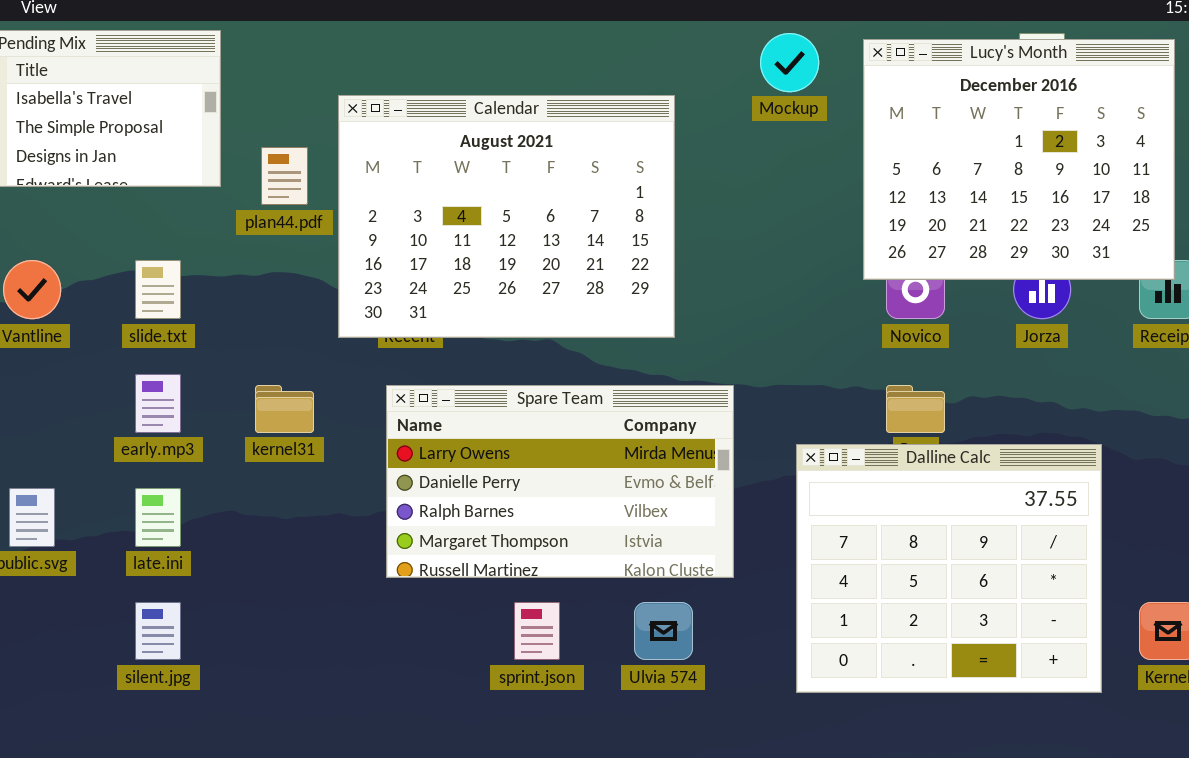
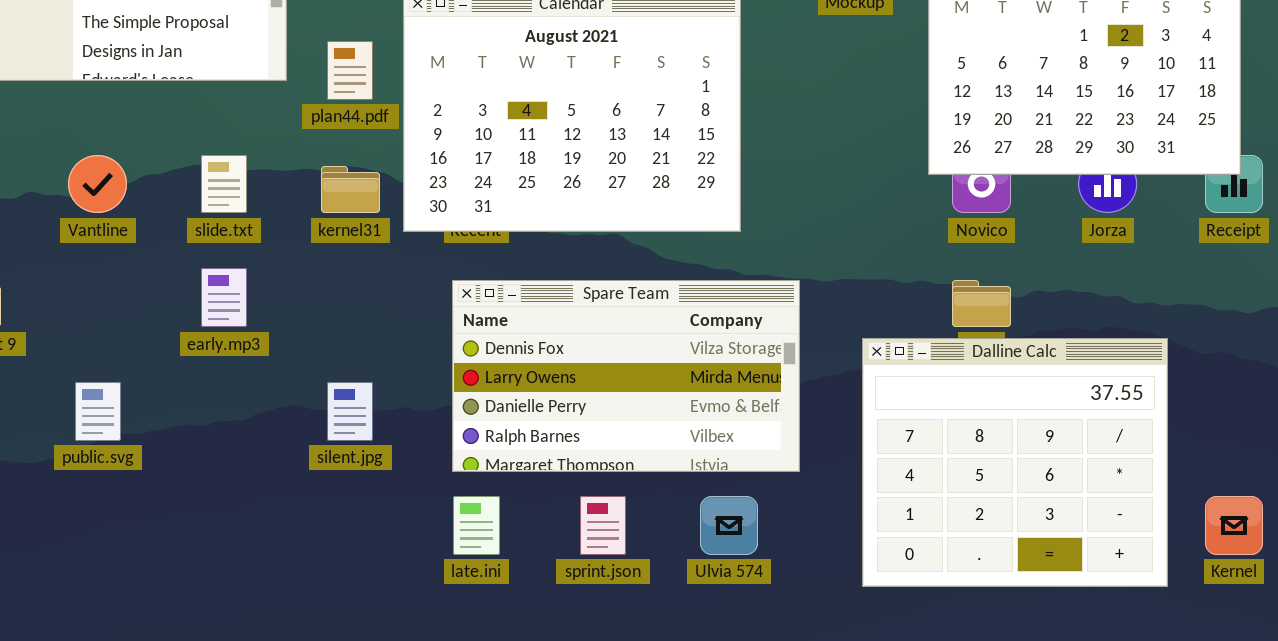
kernel31: [255,385,314,433] -> [321,166,380,213], moved
Spare Team: [386,385,734,578] -> [452,280,800,472], scrolled up 1 row
late.ini: [135,488,181,547] -> [453,496,500,555], moved
silent.jpg: [135,602,181,660] -> [327,382,373,441], moved

